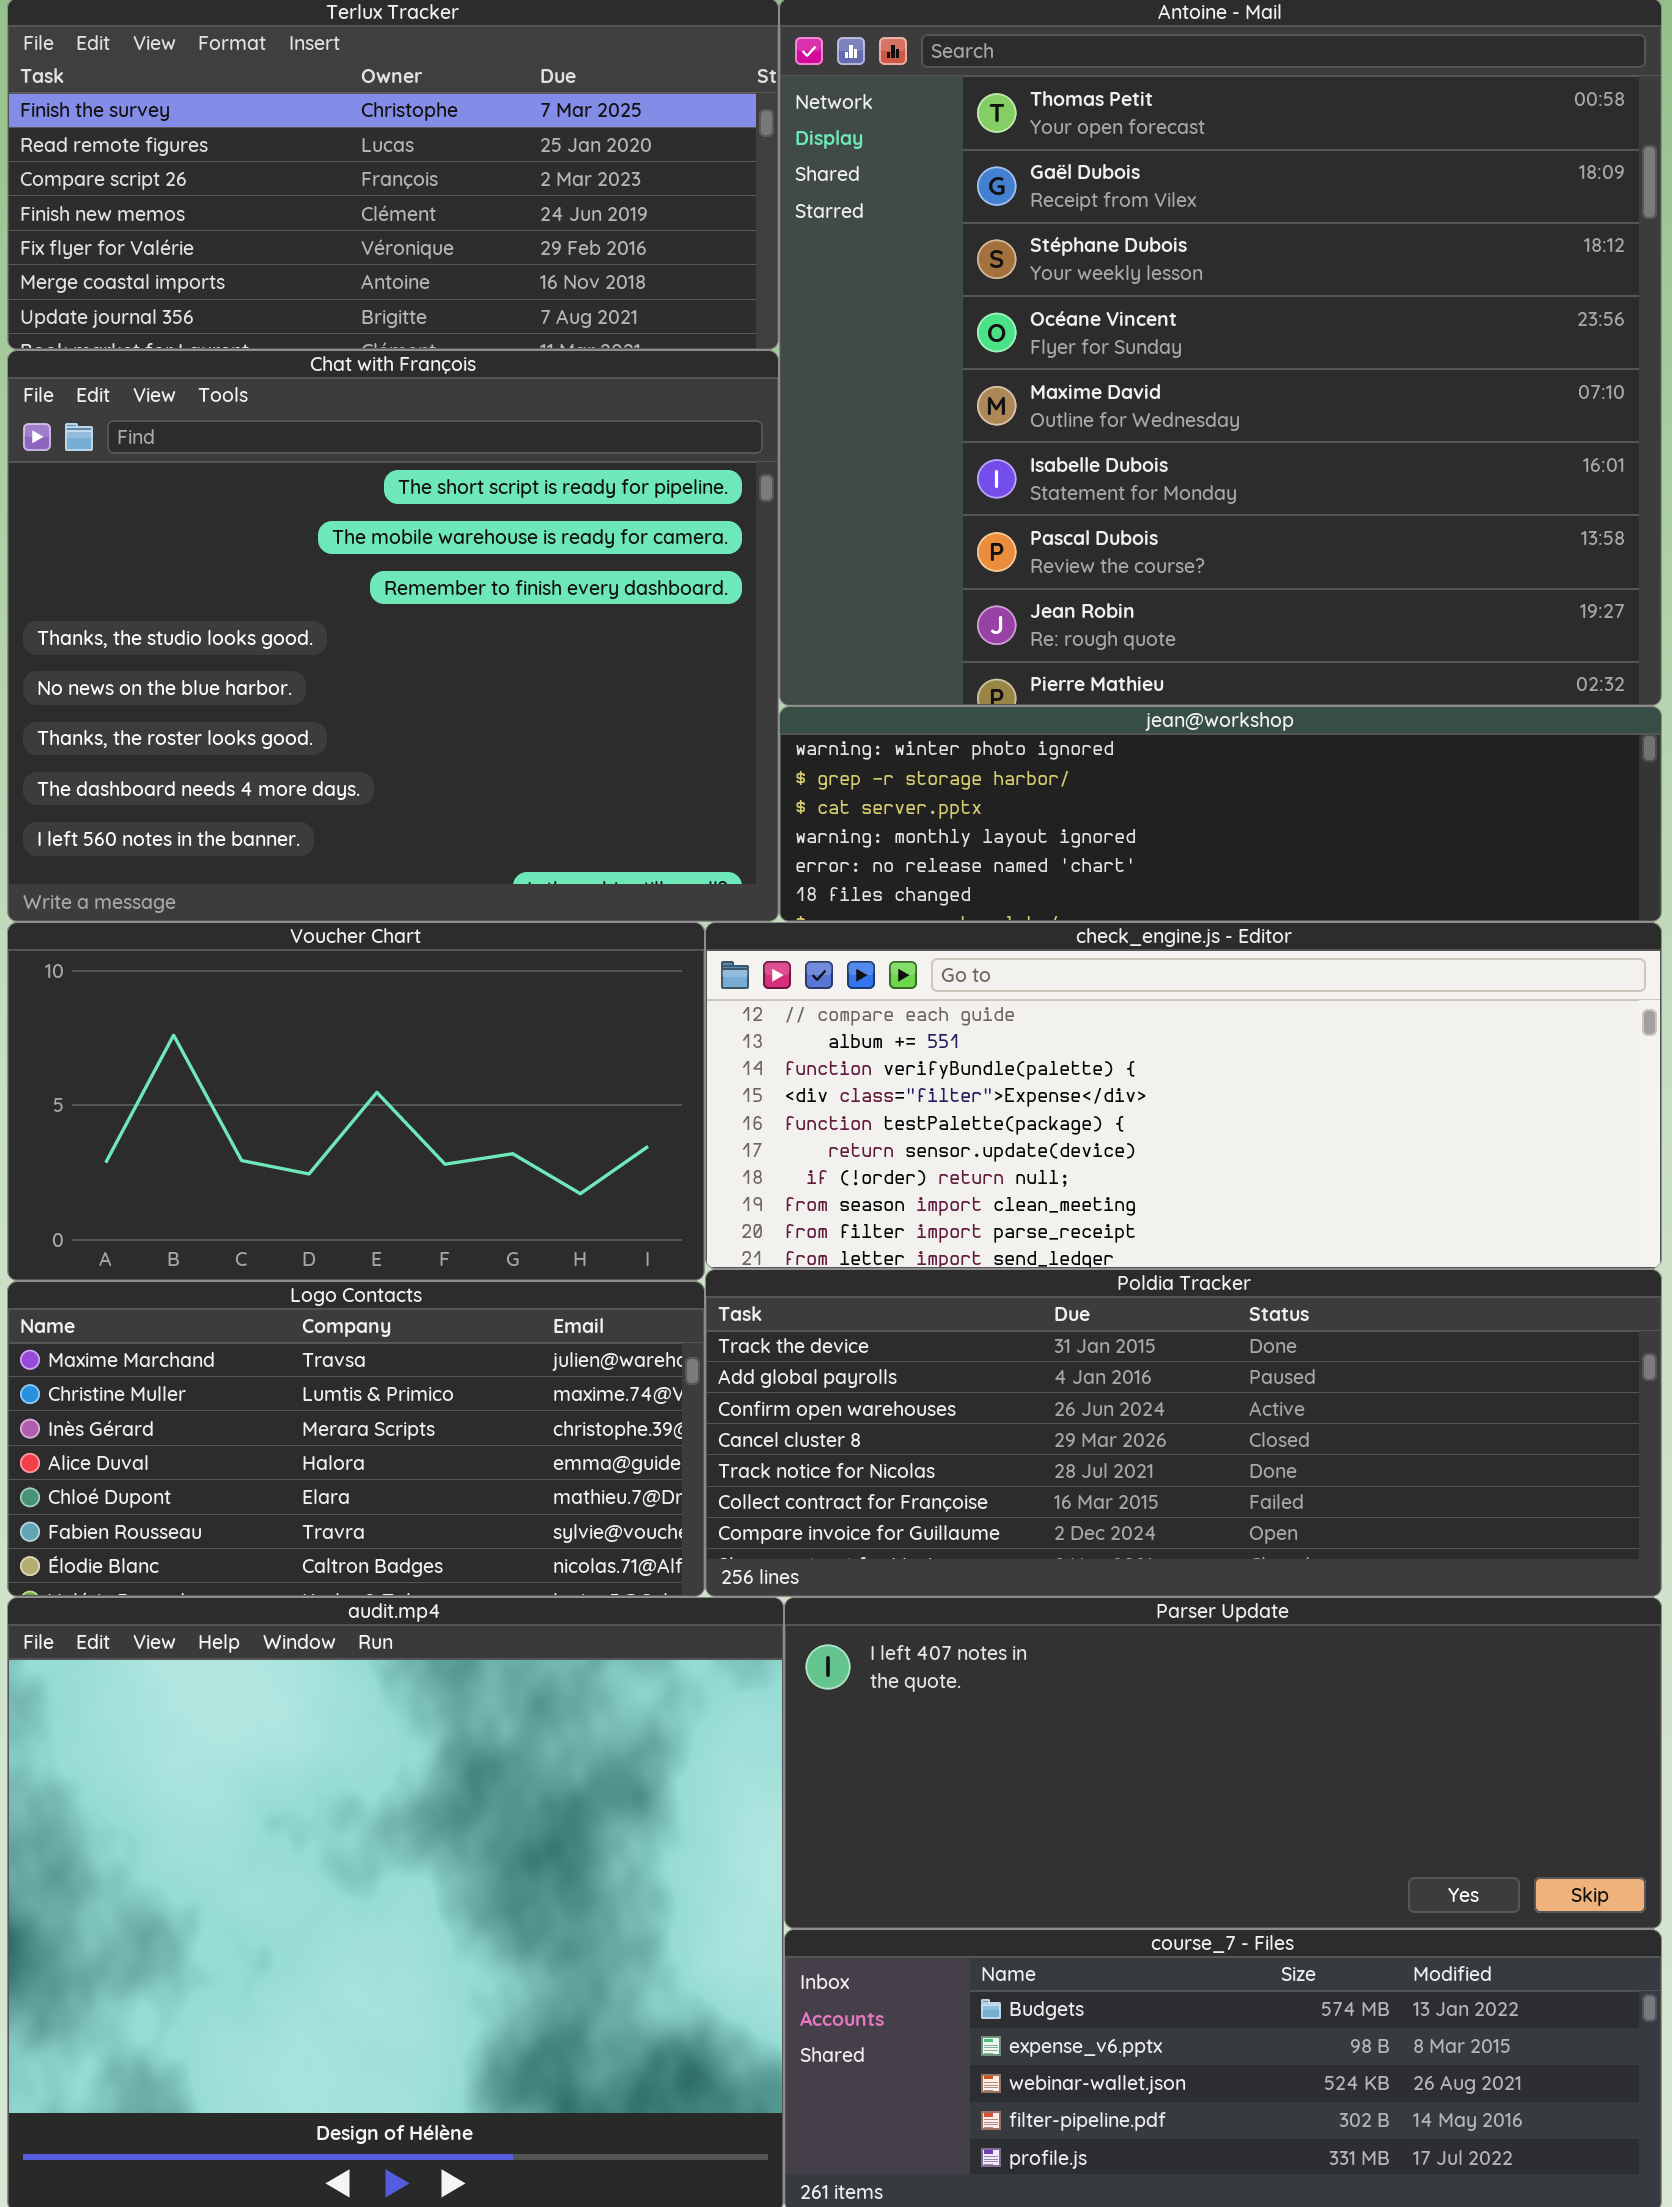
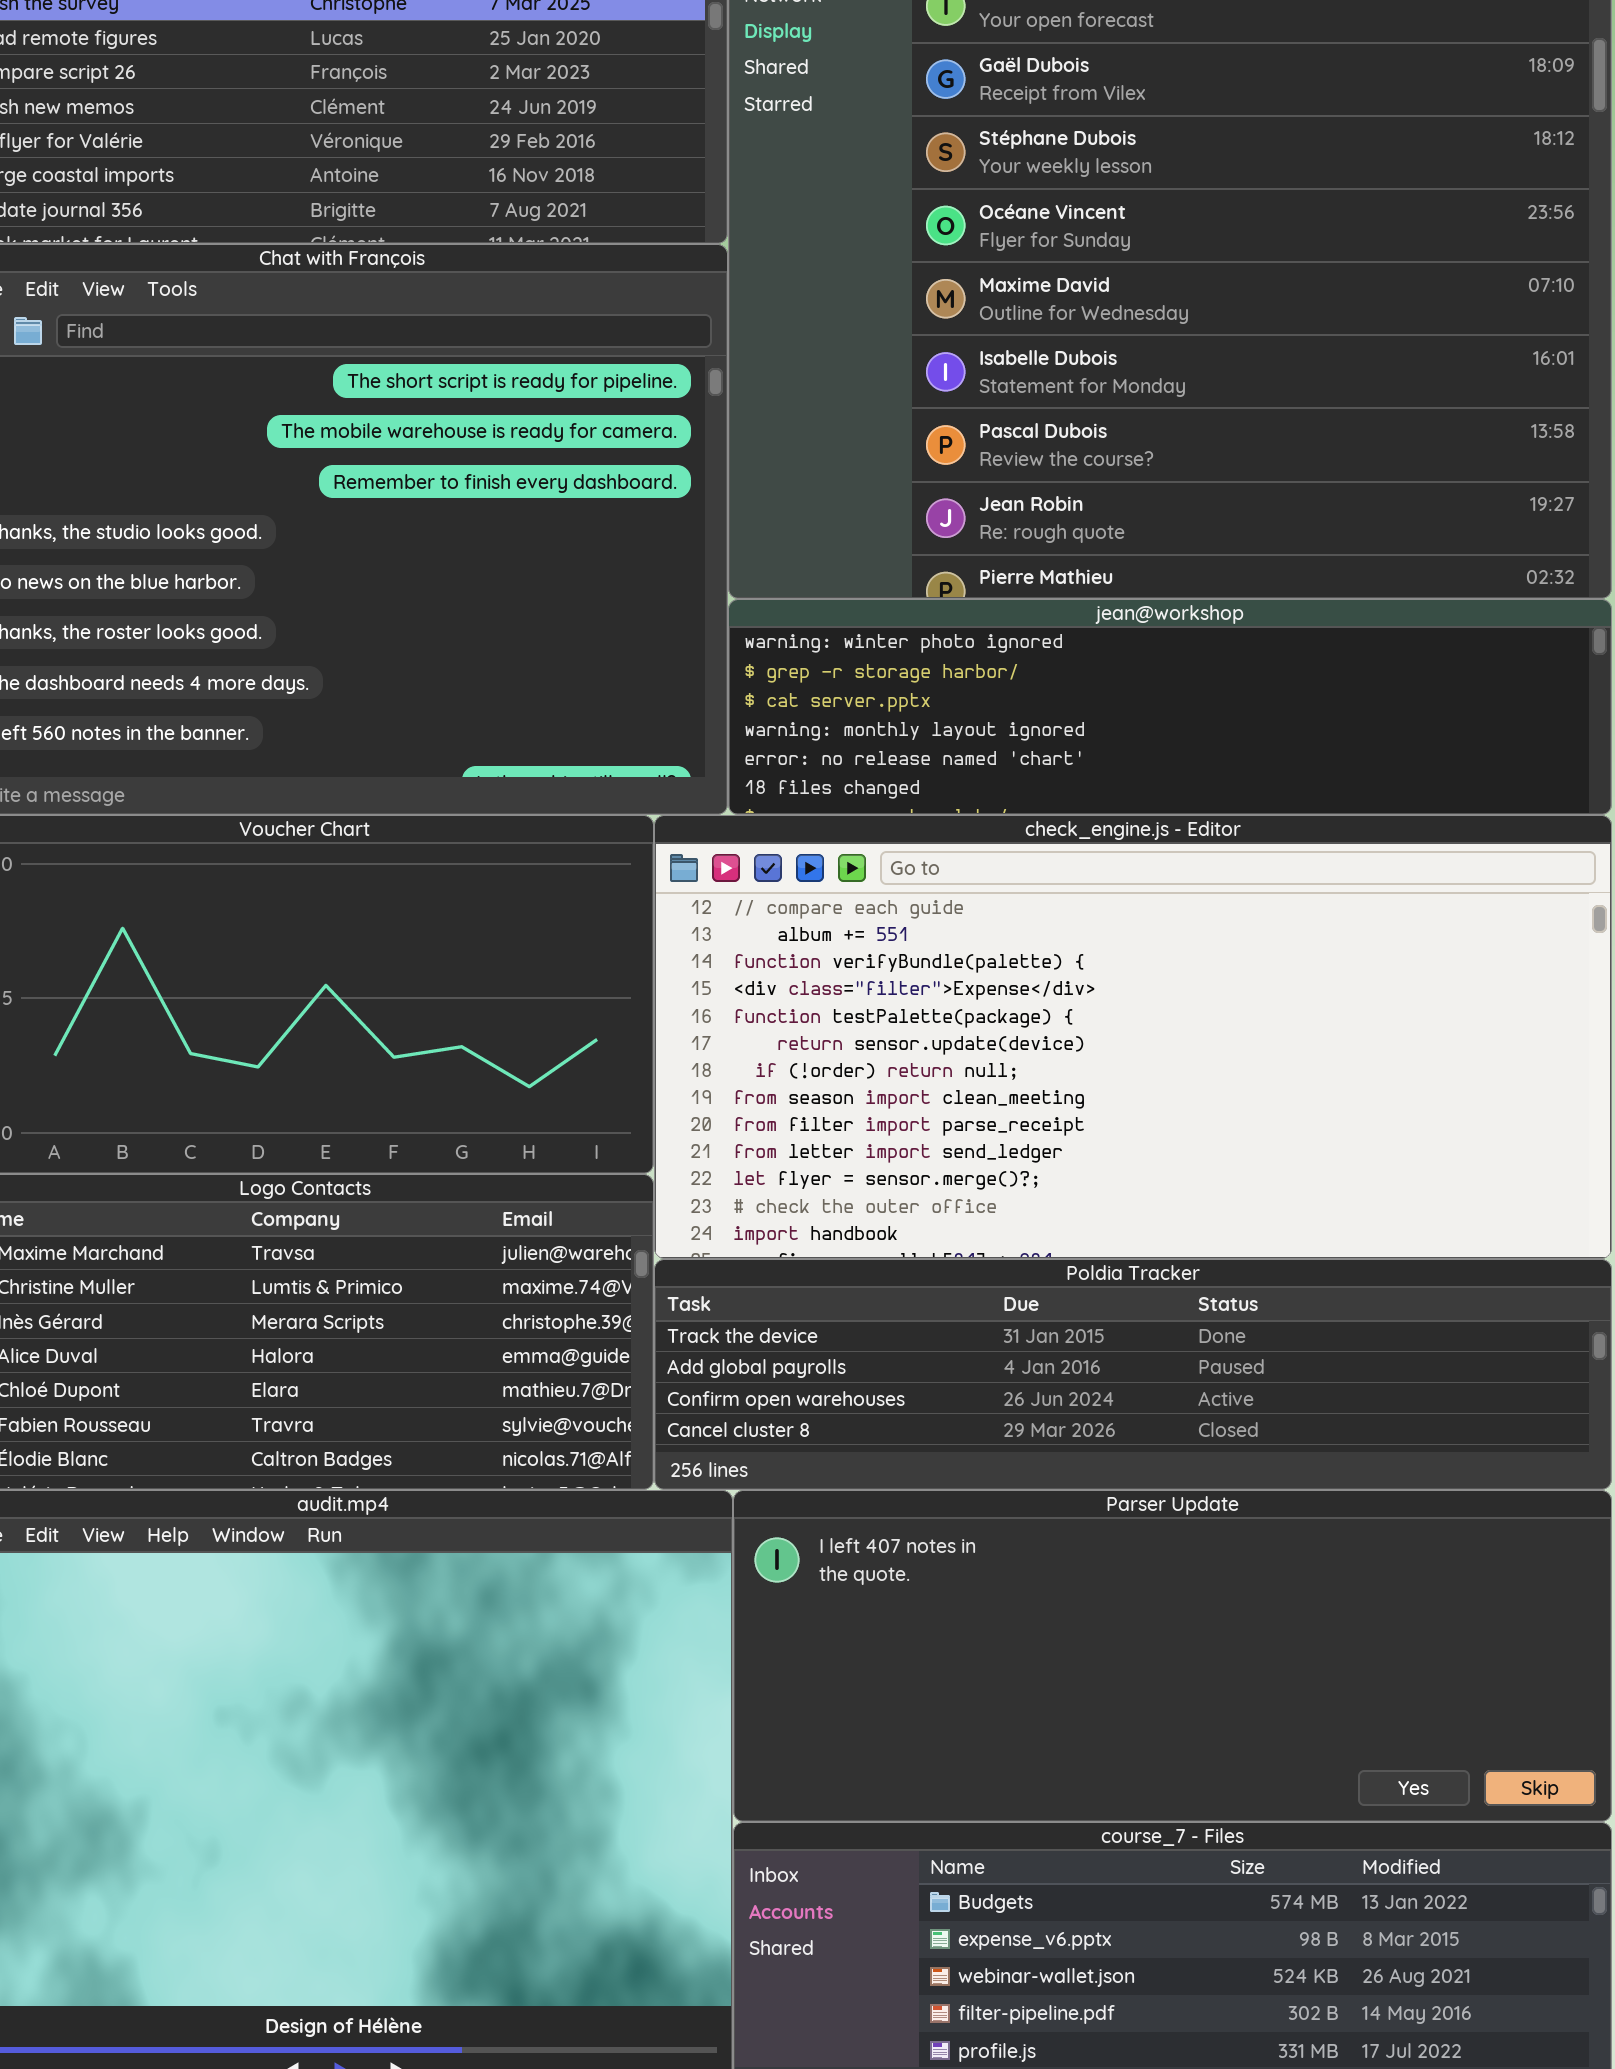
check_engine.js - Editor: [705,922,1662,1269] -> [654,815,1612,1259], resized
Poldia Tracker: [705,1269,1662,1597] -> [654,1259,1612,1490], resized

